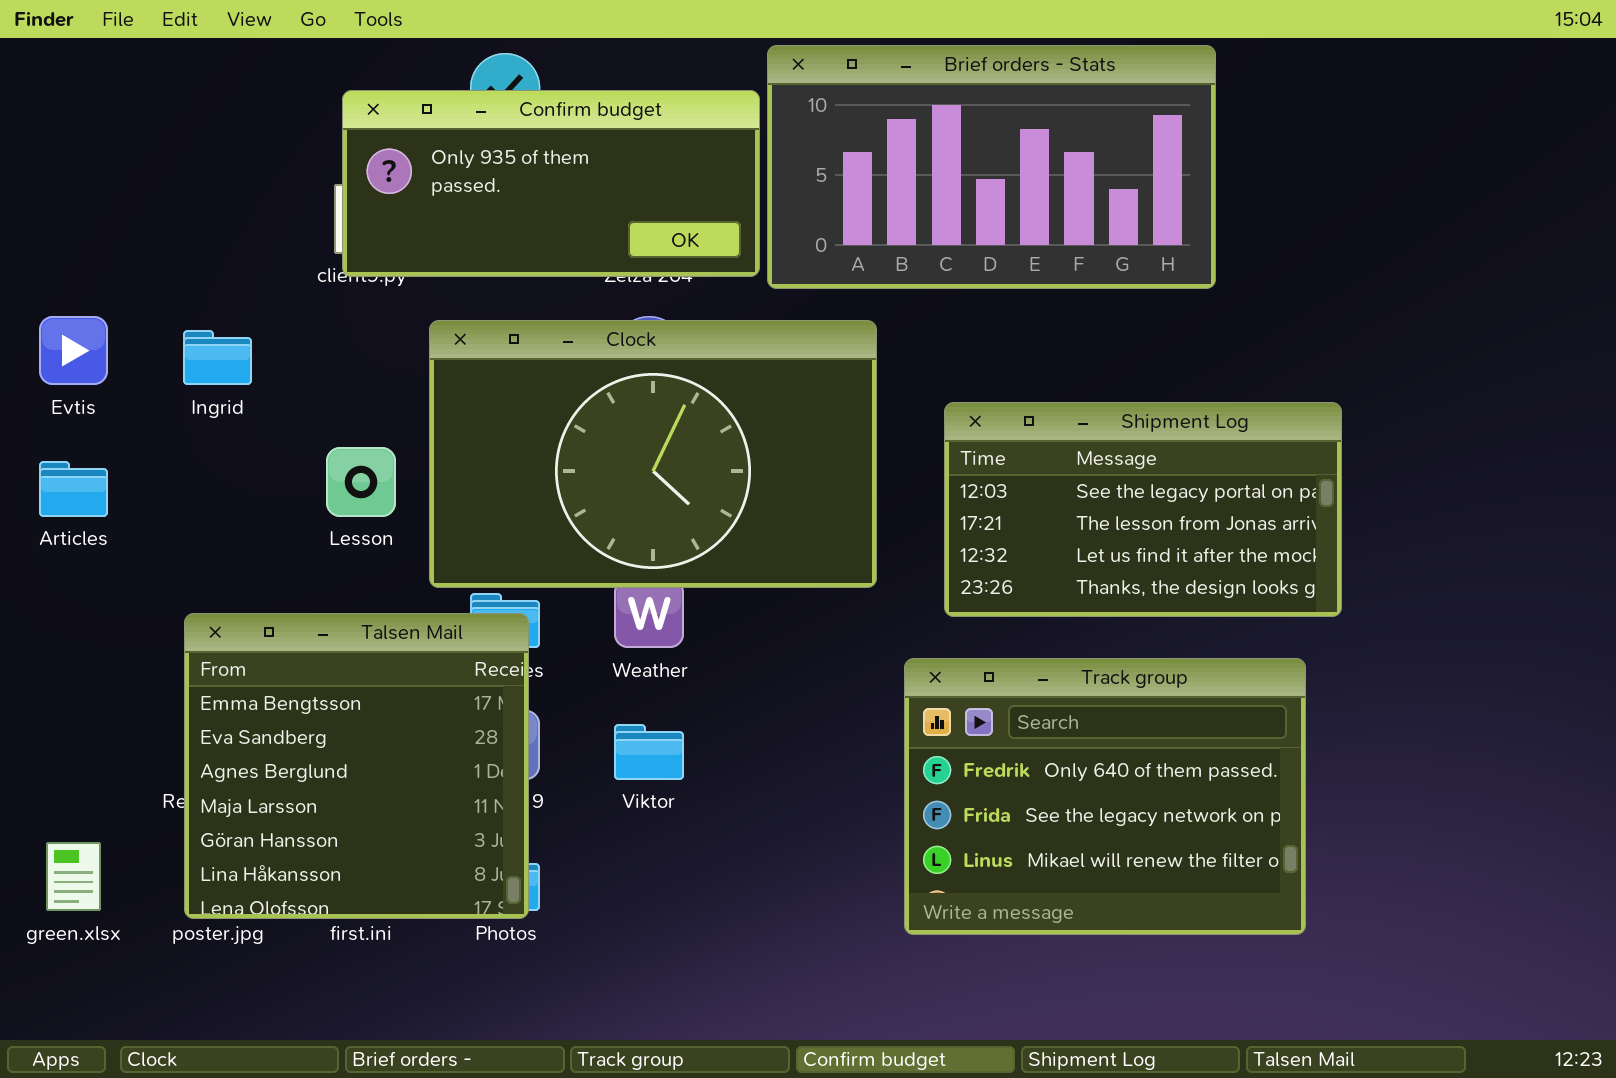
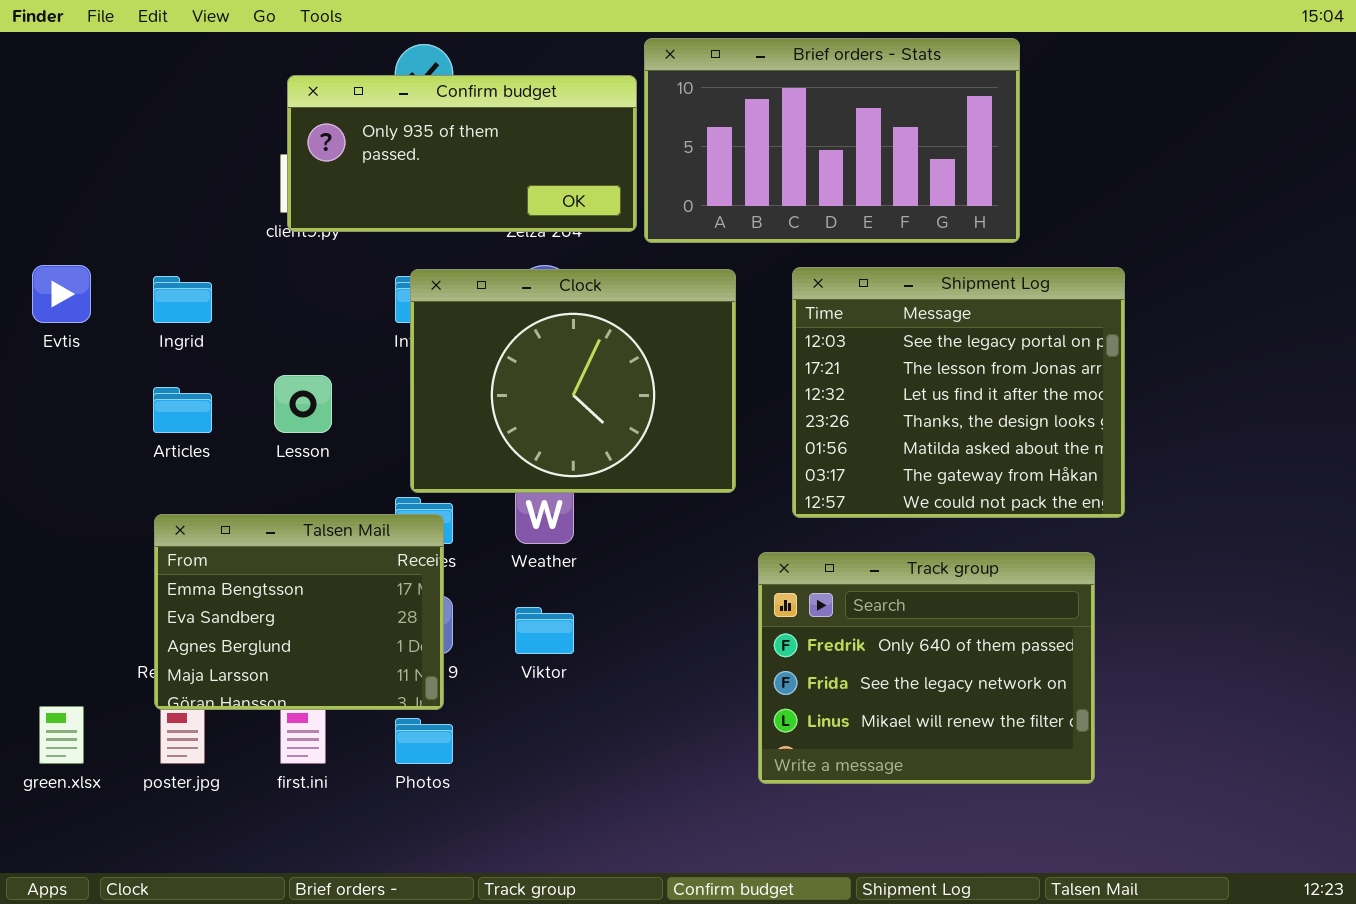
Clock: [429,320,877,588] -> [410,269,736,493], resized
Shipment Log: [944,402,1342,617] -> [792,267,1125,518], resized
Articles: [39,461,108,517] -> [153,387,212,433], moved
Talsen Mail: [184,613,529,919] -> [154,514,444,710], resized

